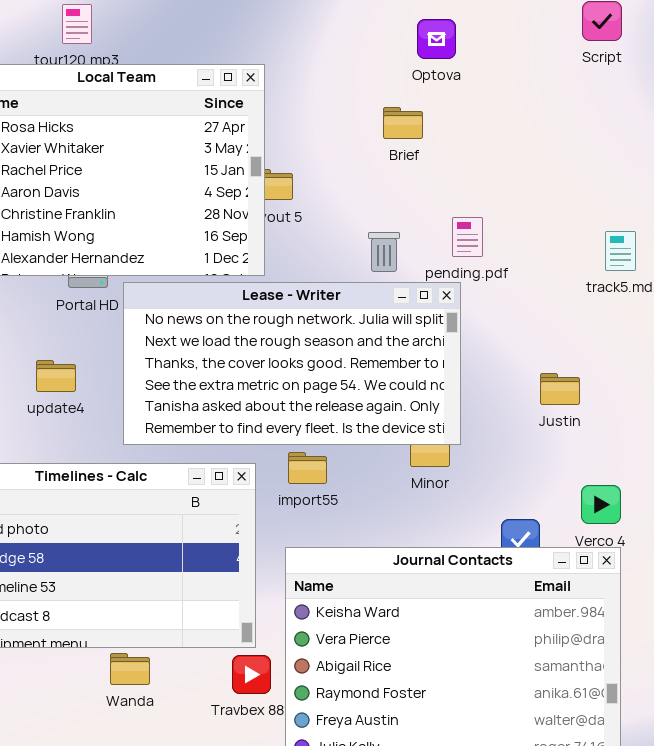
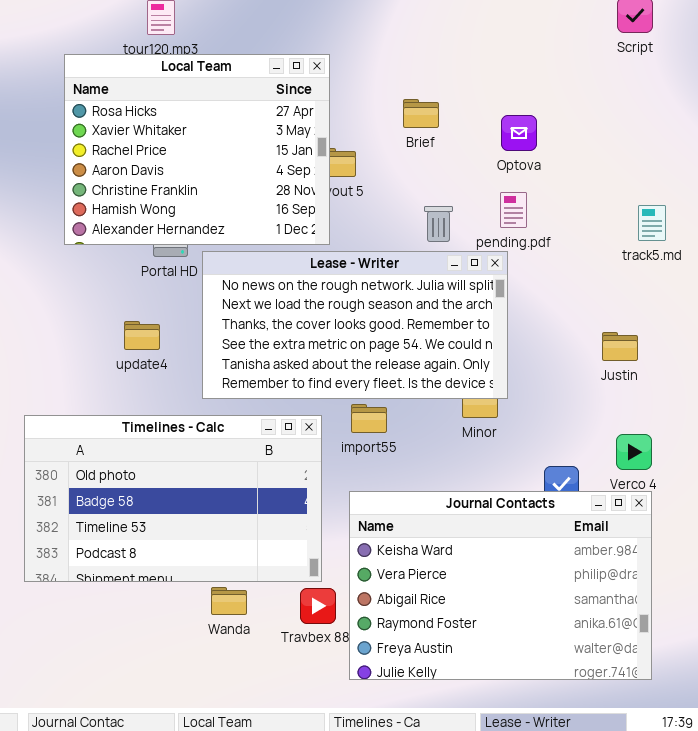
Optova: [417,19,456,59] -> [501,115,537,151], moved
Brief: [383,107,423,139] -> [403,99,439,128], moved
Justin: [540,373,580,405] -> [602,332,638,361], moved
Wanda: [110,653,150,685] -> [211,587,247,615], moved

